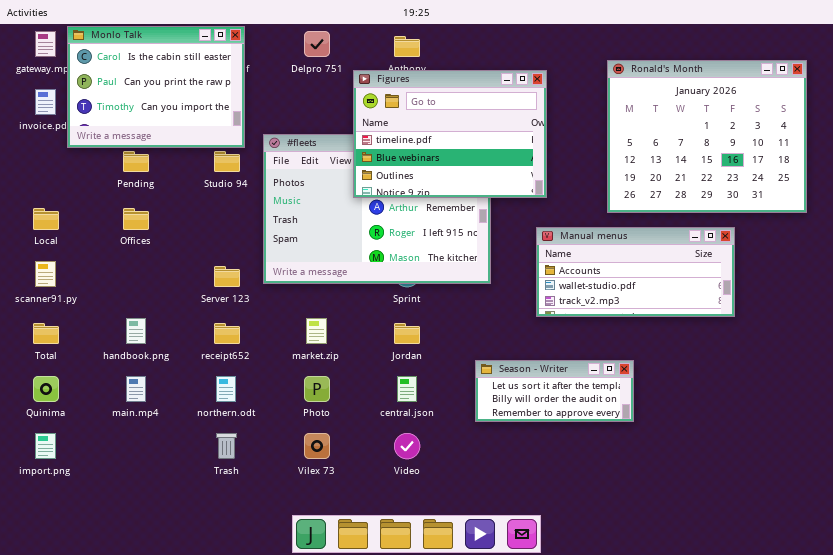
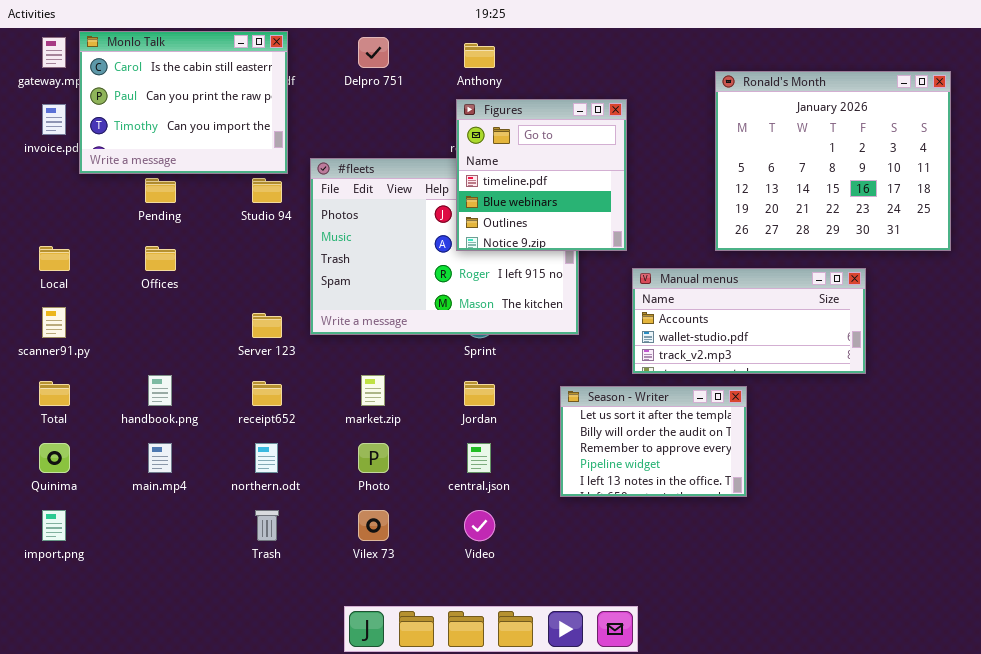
Figures: [353,70,547,198] -> [456,99,627,251], moved, resized
Season - Writer: [475,360,634,422] -> [560,386,747,497], resized

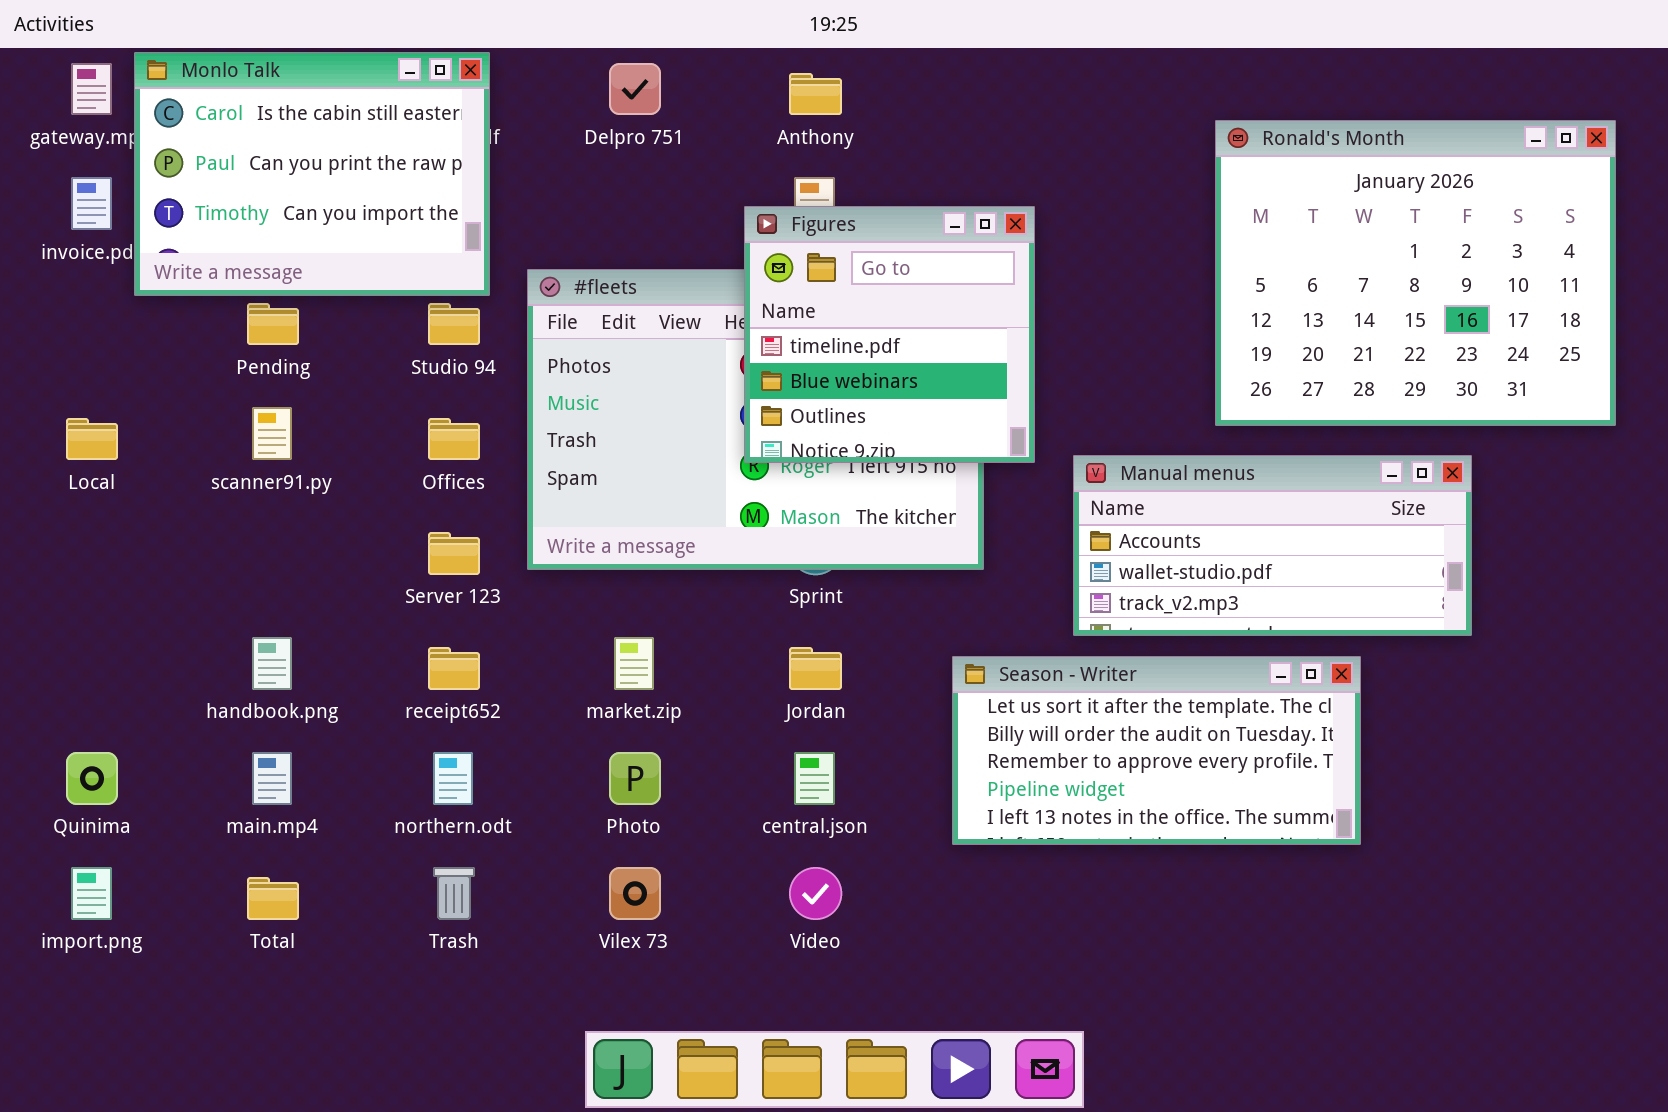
Figures: [456,99,627,251] -> [744,206,1035,463], moved
Offices: [145,246,176,271] -> [428,418,480,460], moved
scanner91.py: [42,307,66,338] -> [252,407,292,460], moved
Total: [39,381,70,406] -> [247,877,299,920], moved
Season - Writer: [560,386,747,497] -> [952,656,1361,845], resized

